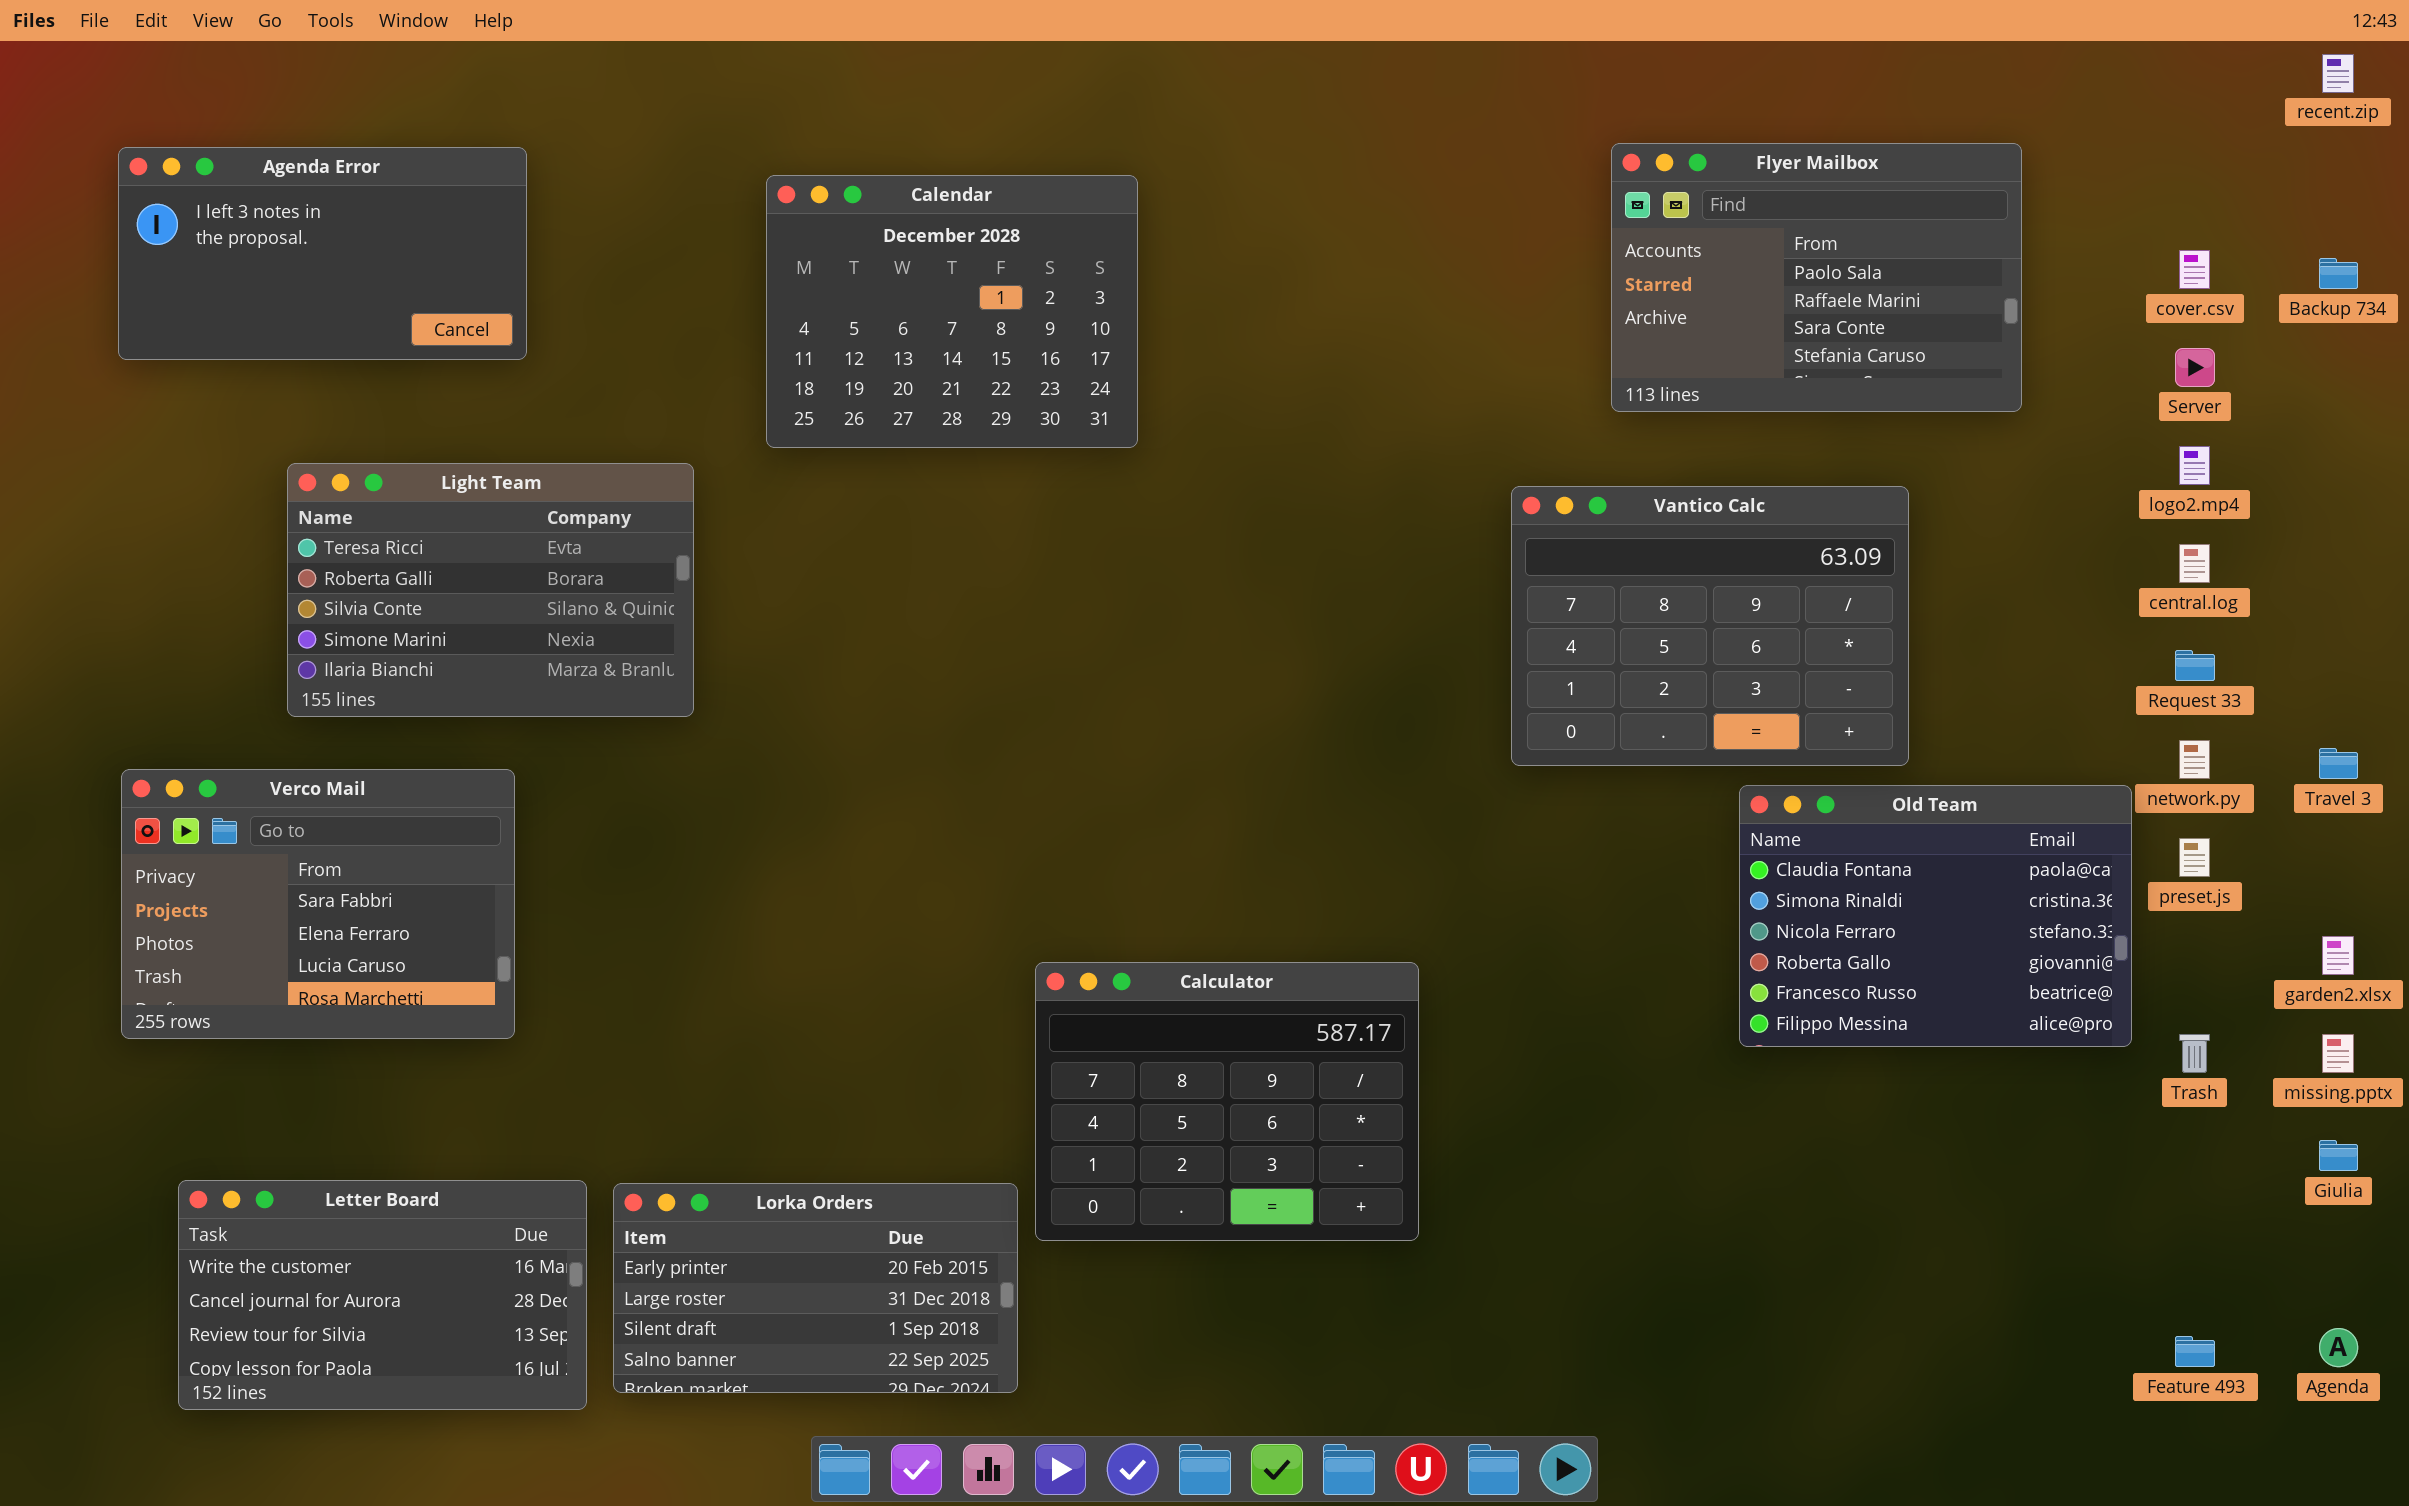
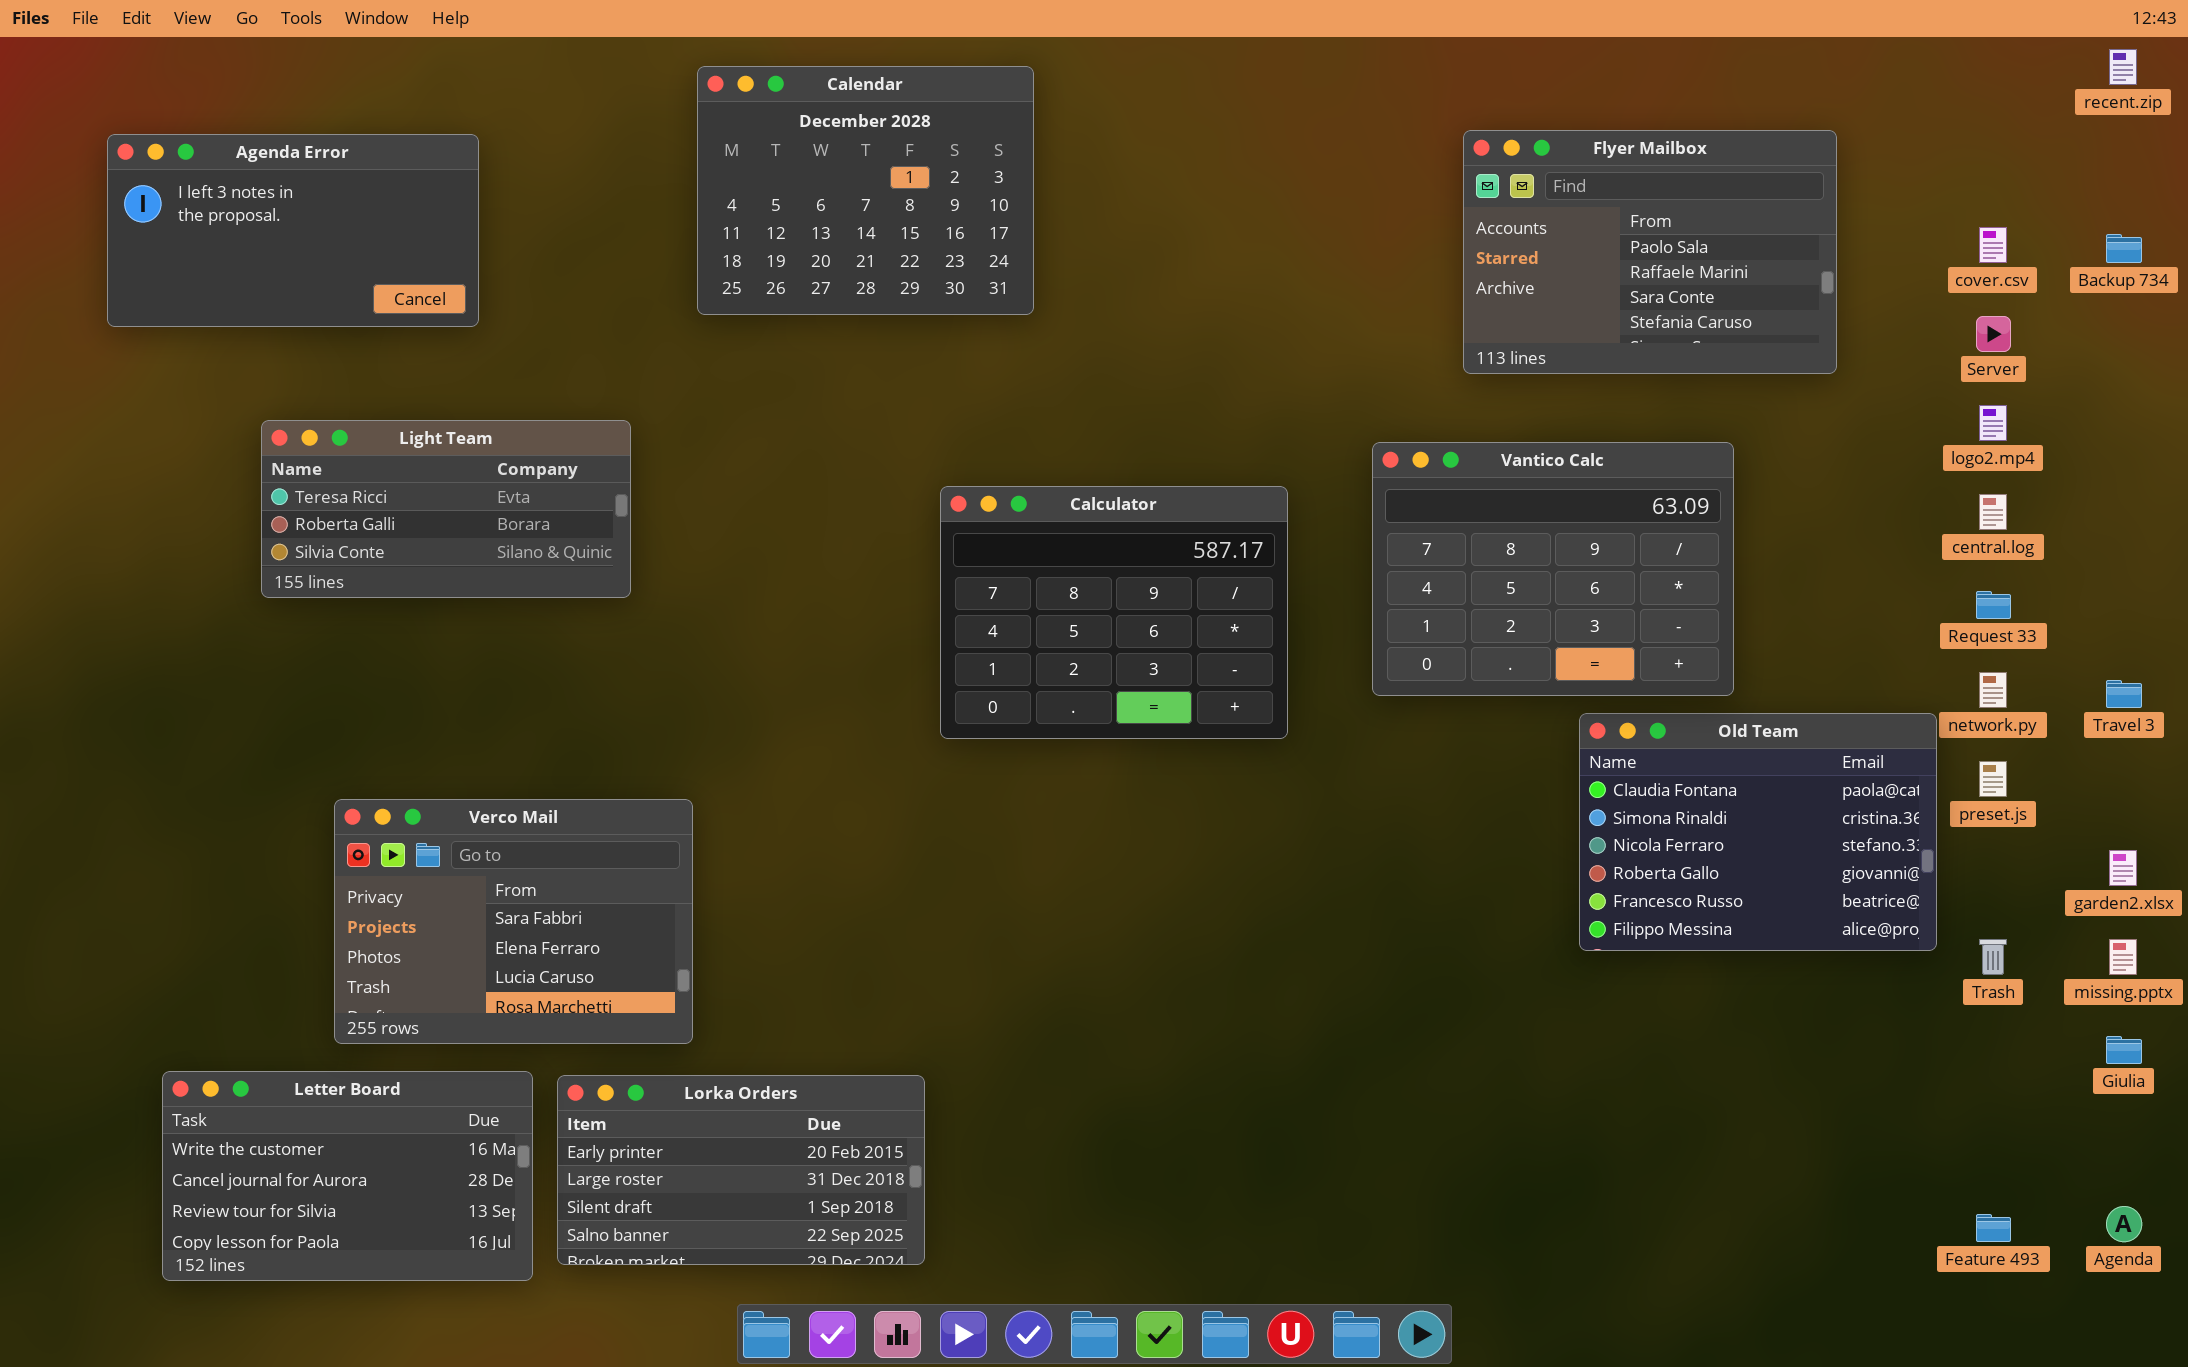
Calendar: [766,175,1138,448] -> [697,66,1034,315], moved
Light Team: [287,463,694,717] -> [261,420,631,598], resized
Verco Mail: [121,769,515,1039] -> [334,799,693,1044], moved
Calculator: [1035,962,1419,1241] -> [940,486,1288,739], moved

